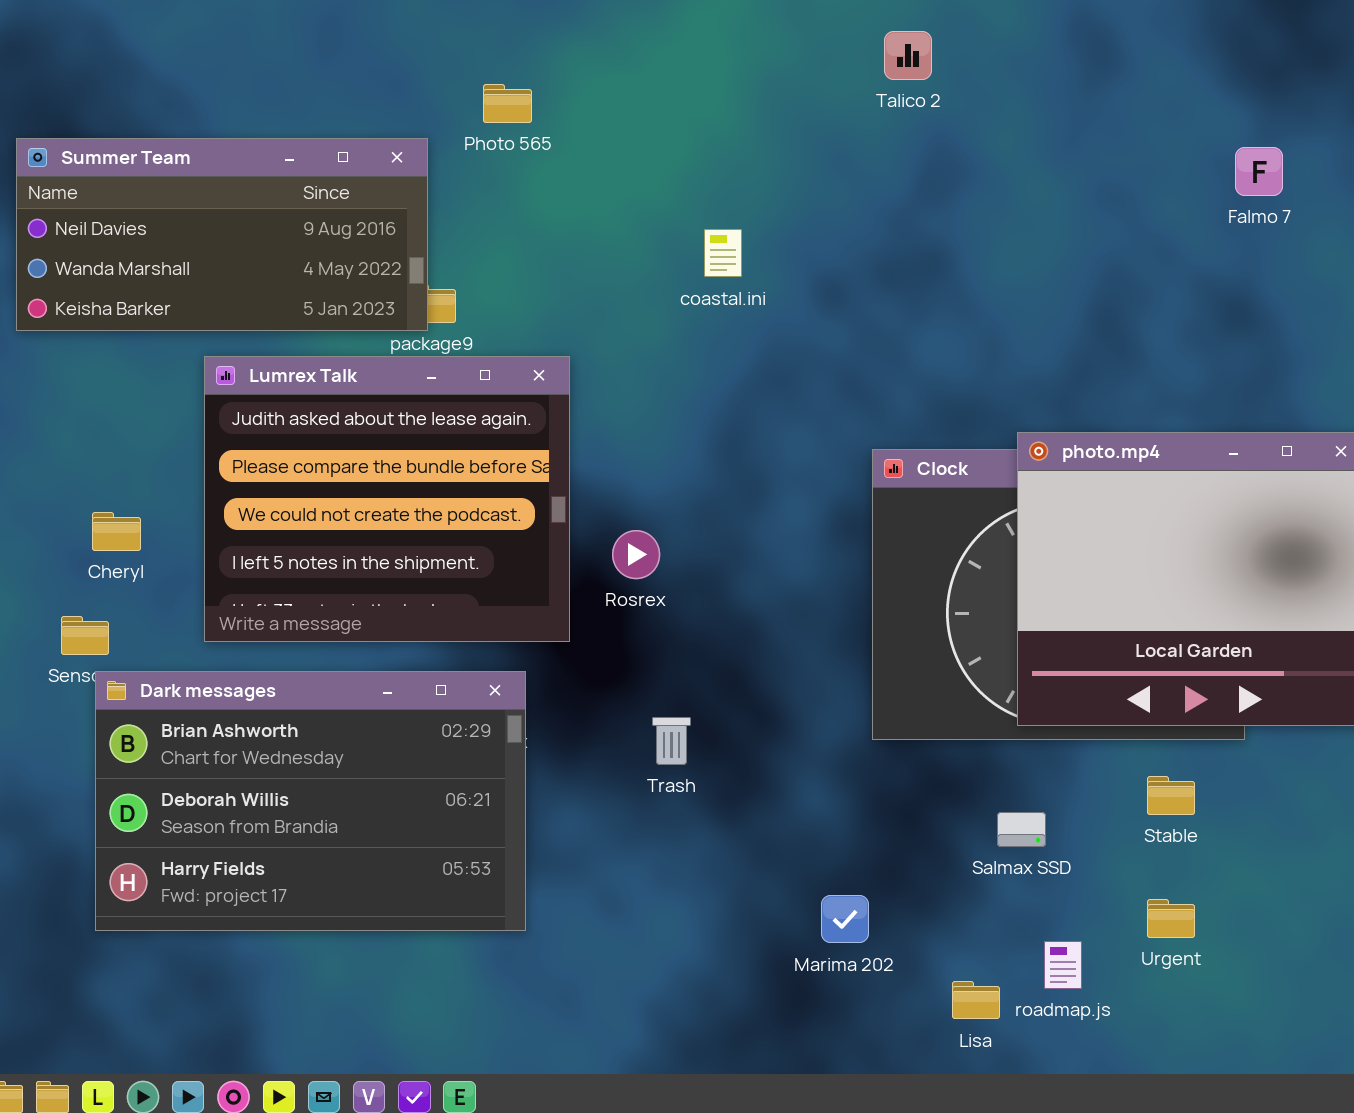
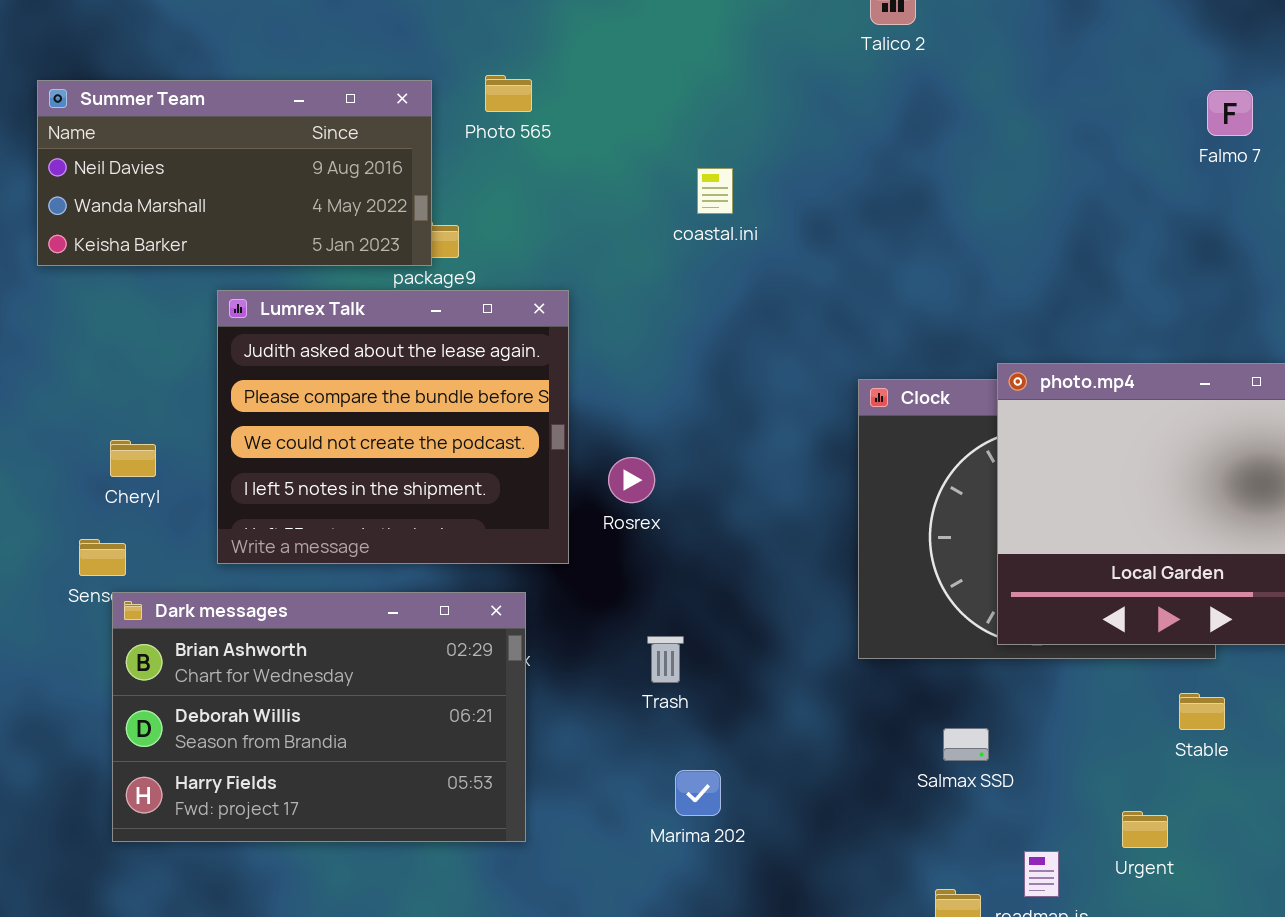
Photo 565: [483,84,532,123] -> [485,75,532,112], moved
Stable: [1147,776,1195,815] -> [1179,693,1225,730], moved
Salmax SSD: [997,812,1046,847] -> [943,728,989,761], moved
Marima 202: [821,895,869,943] -> [675,770,721,816], moved

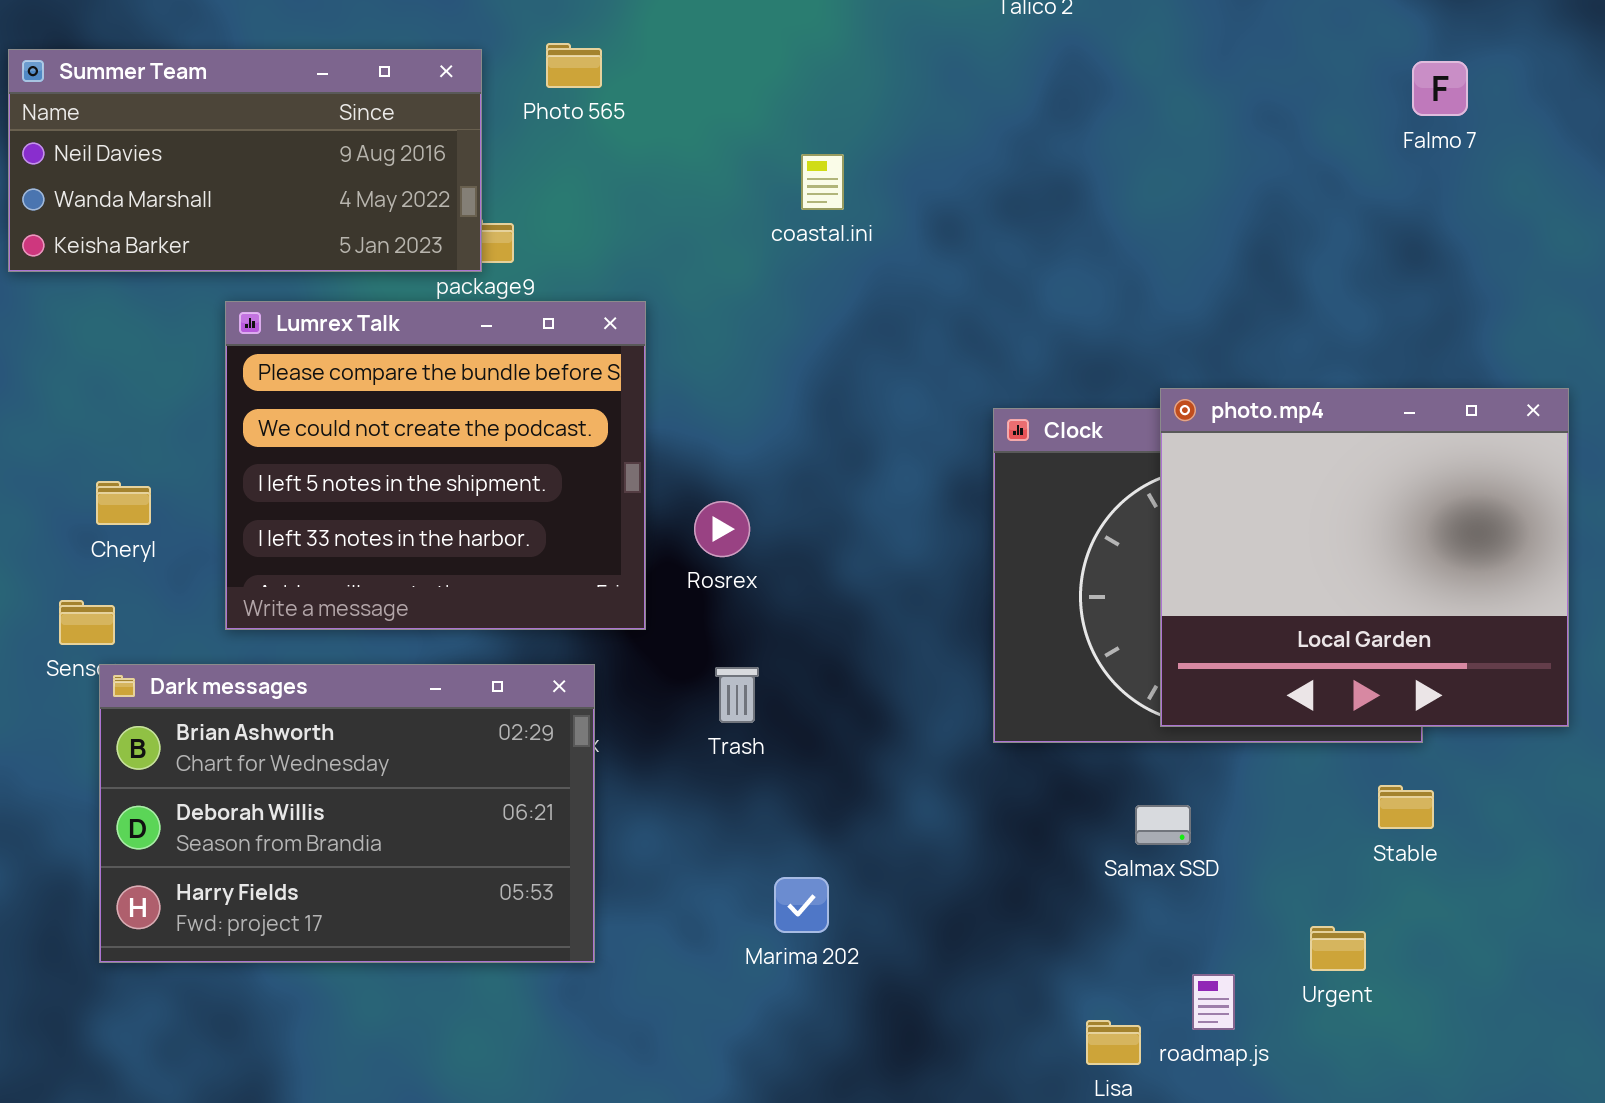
Lumrex Talk: [217,290,569,564] -> [225,301,646,630], scrolled down 1 row
Trash: [647,636,684,683] -> [715,667,759,723], moved
Salmax SSD: [943,728,989,761] -> [1135,805,1191,845], moved

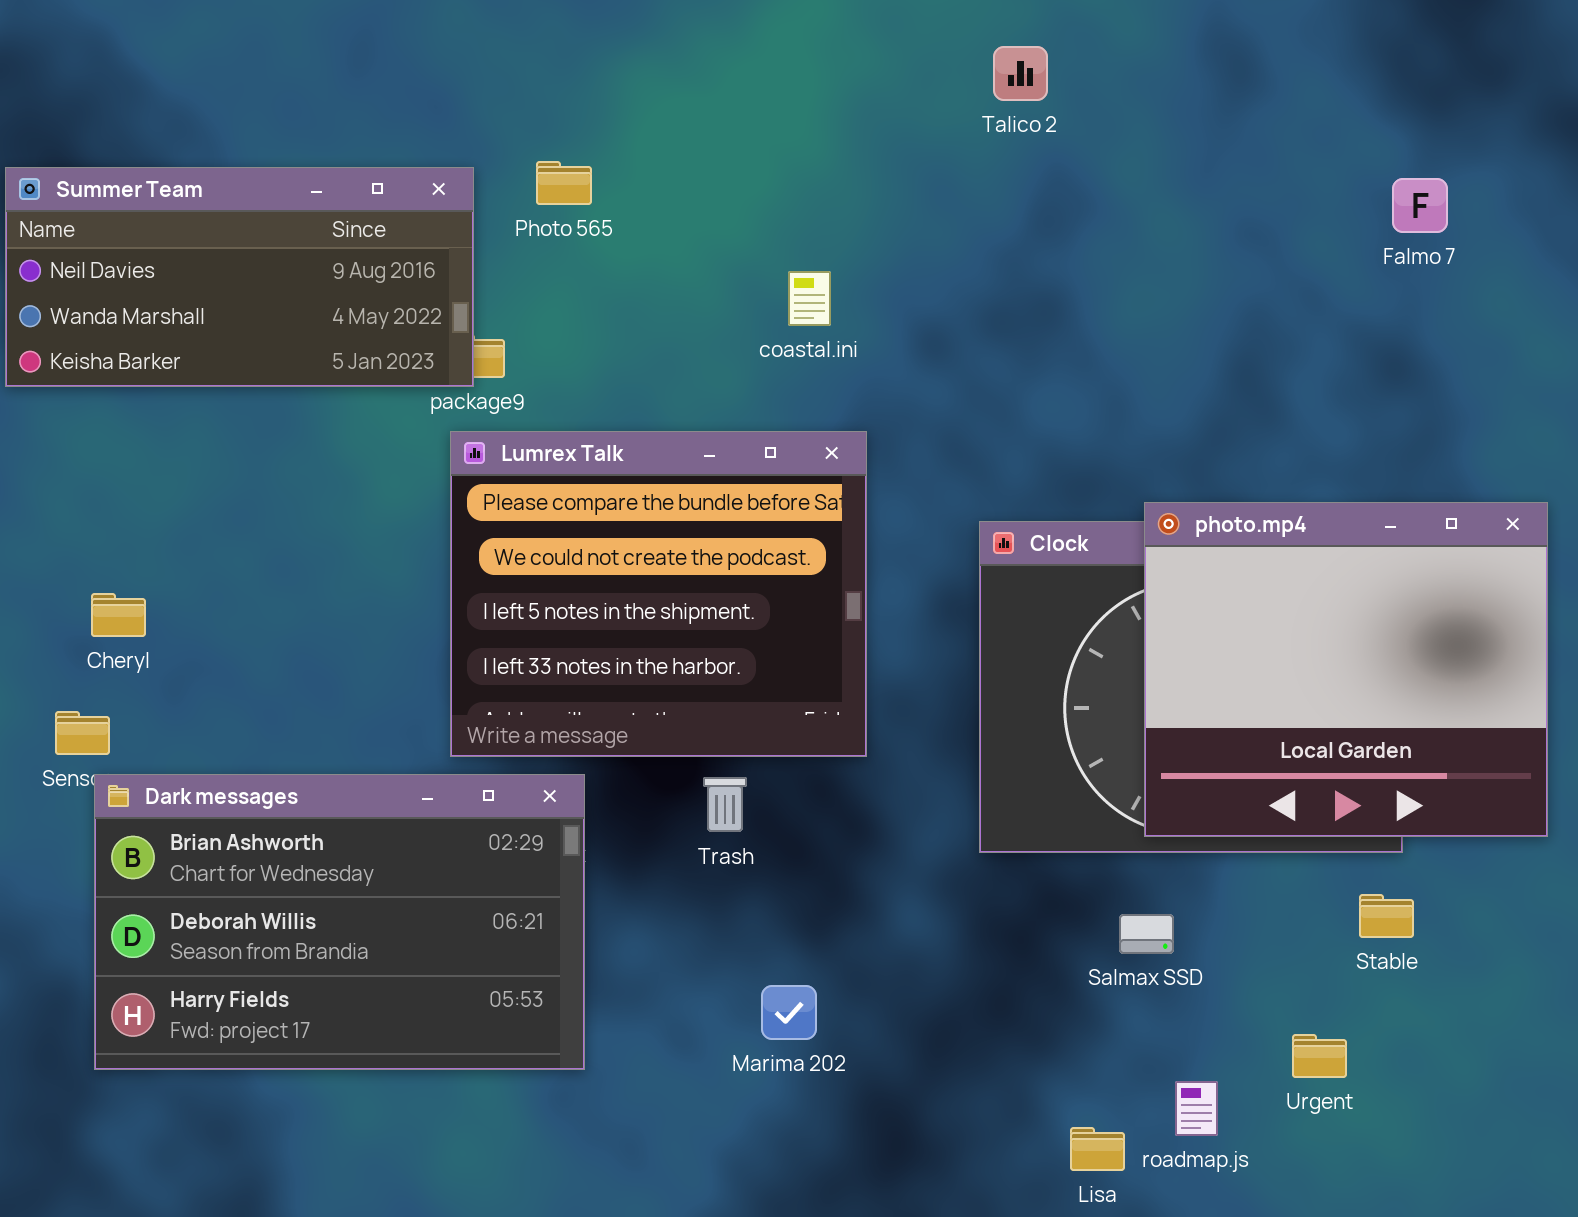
Lumrex Talk: [225,301,646,630] -> [450,431,867,757], moved

